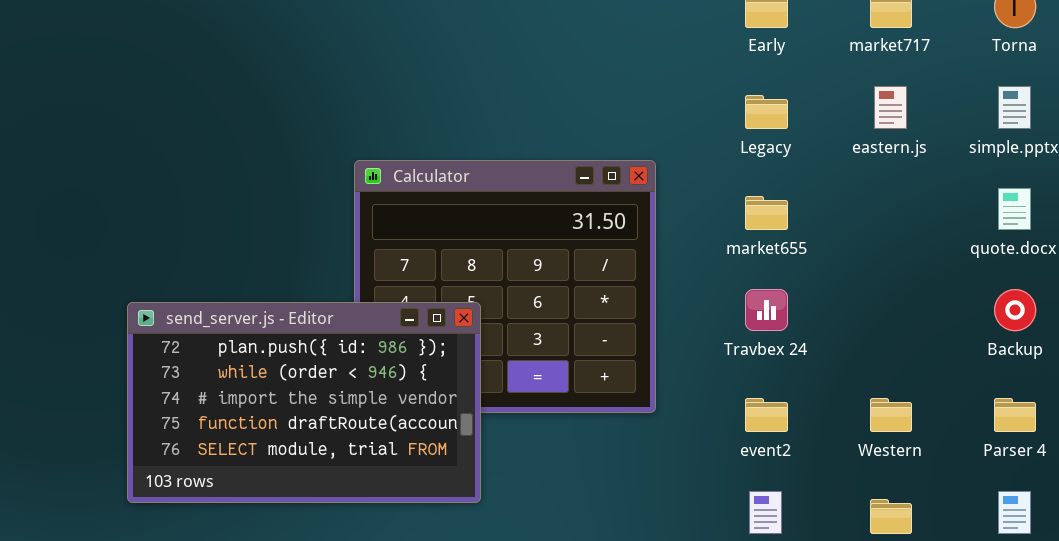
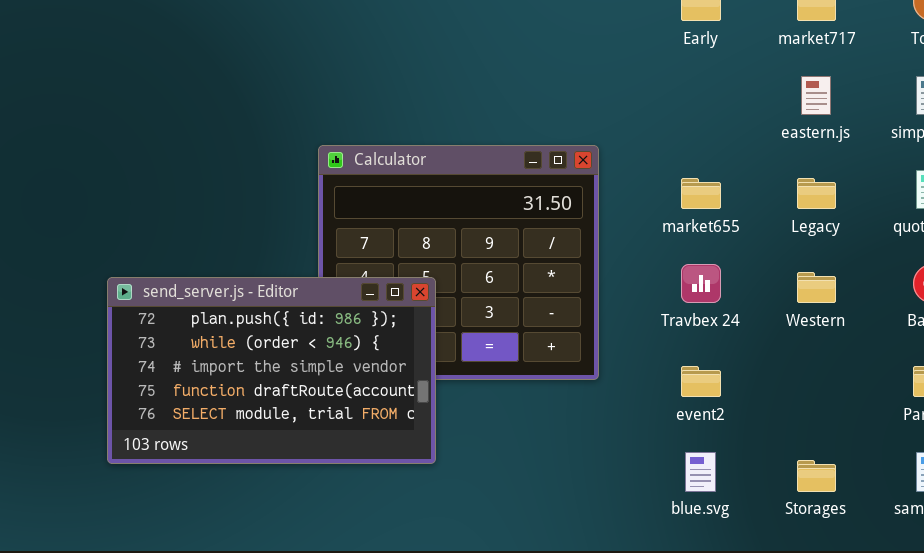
Legacy: [745,95,788,129] -> [797,178,836,209], moved
Western: [870,398,912,432] -> [797,272,836,303], moved

